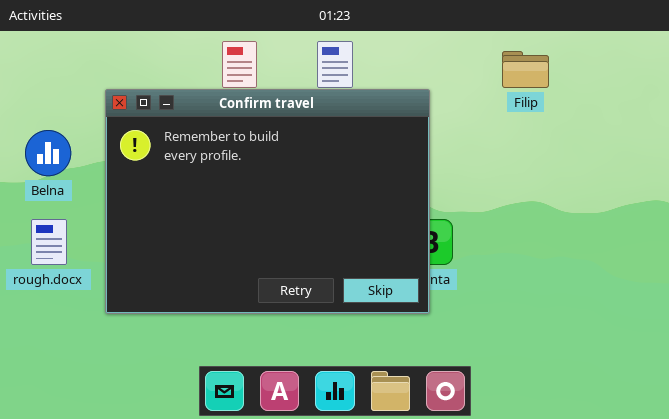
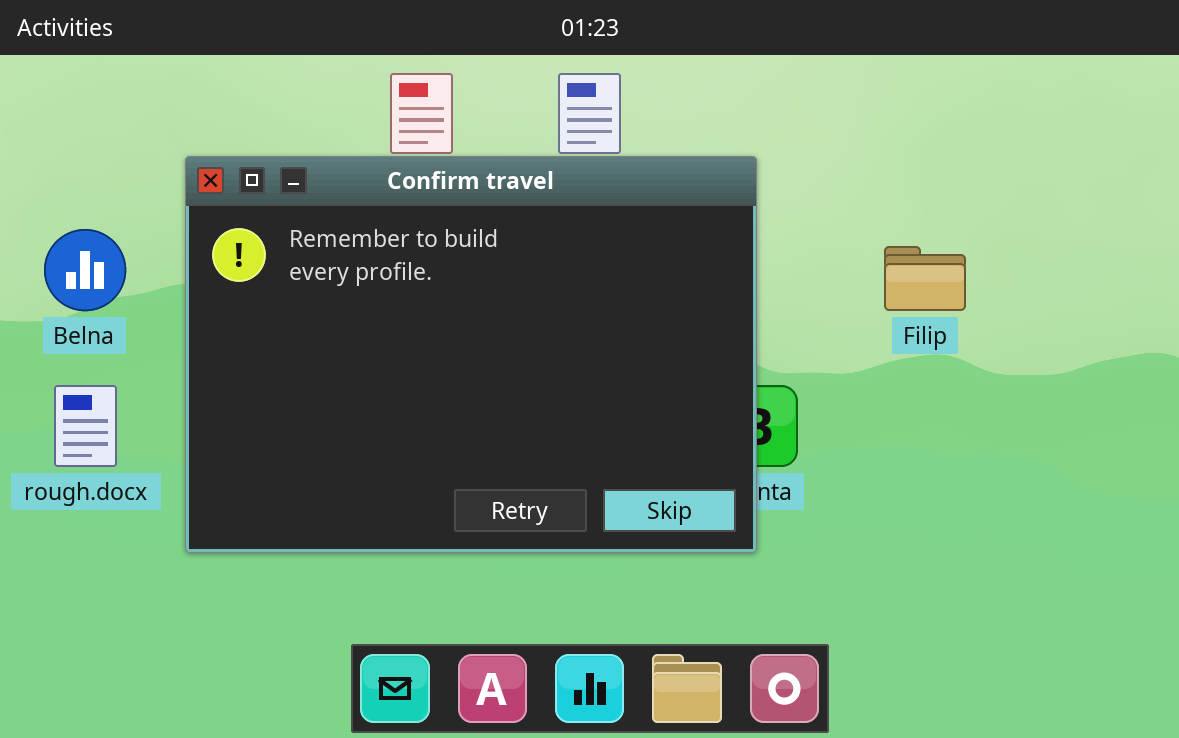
Filip: [502,51,549,88] -> [884,246,966,311], moved

